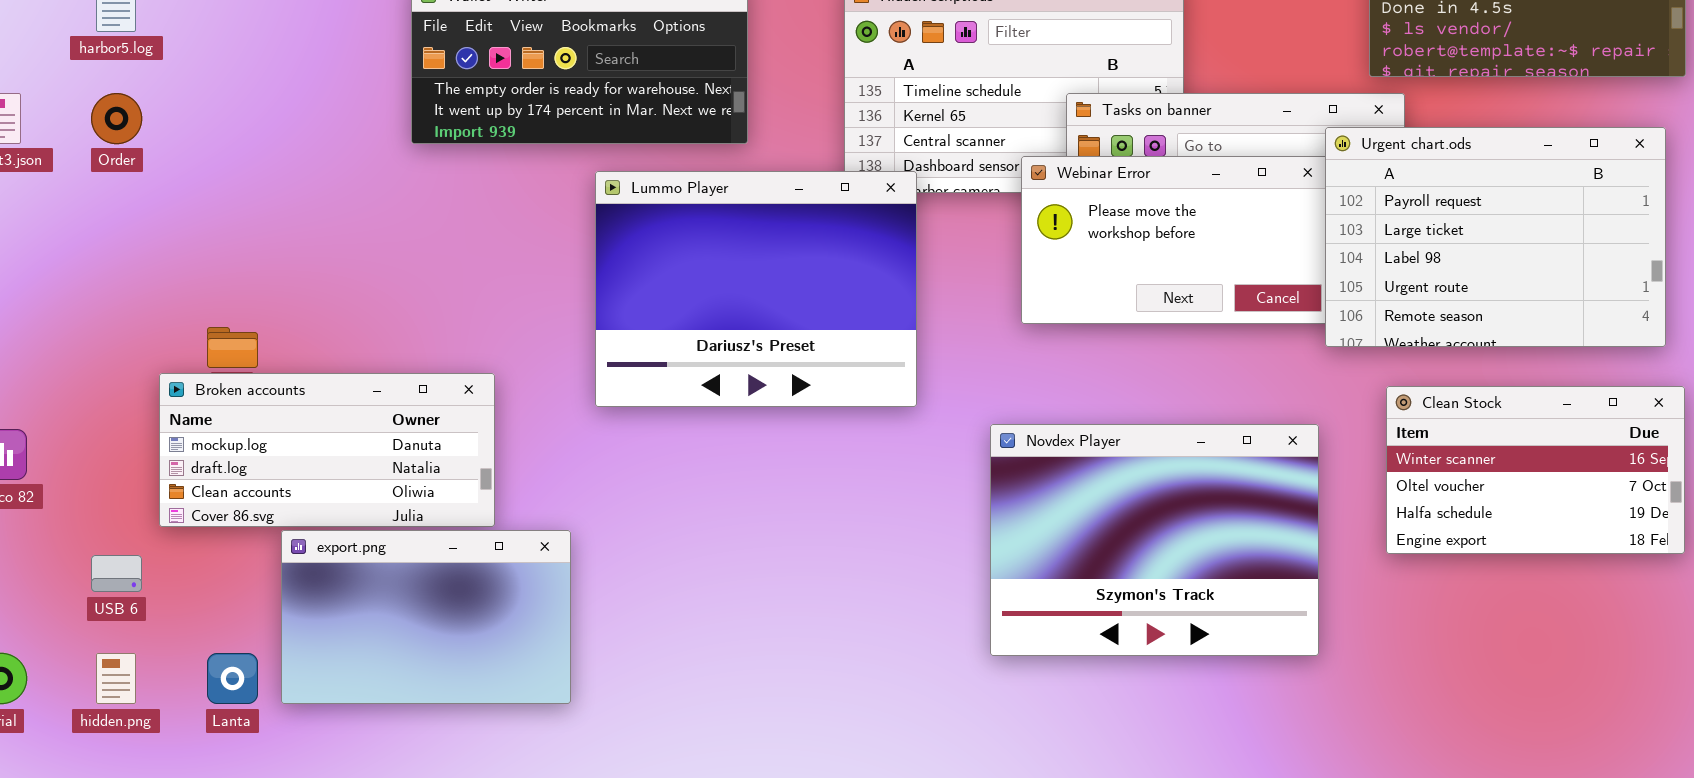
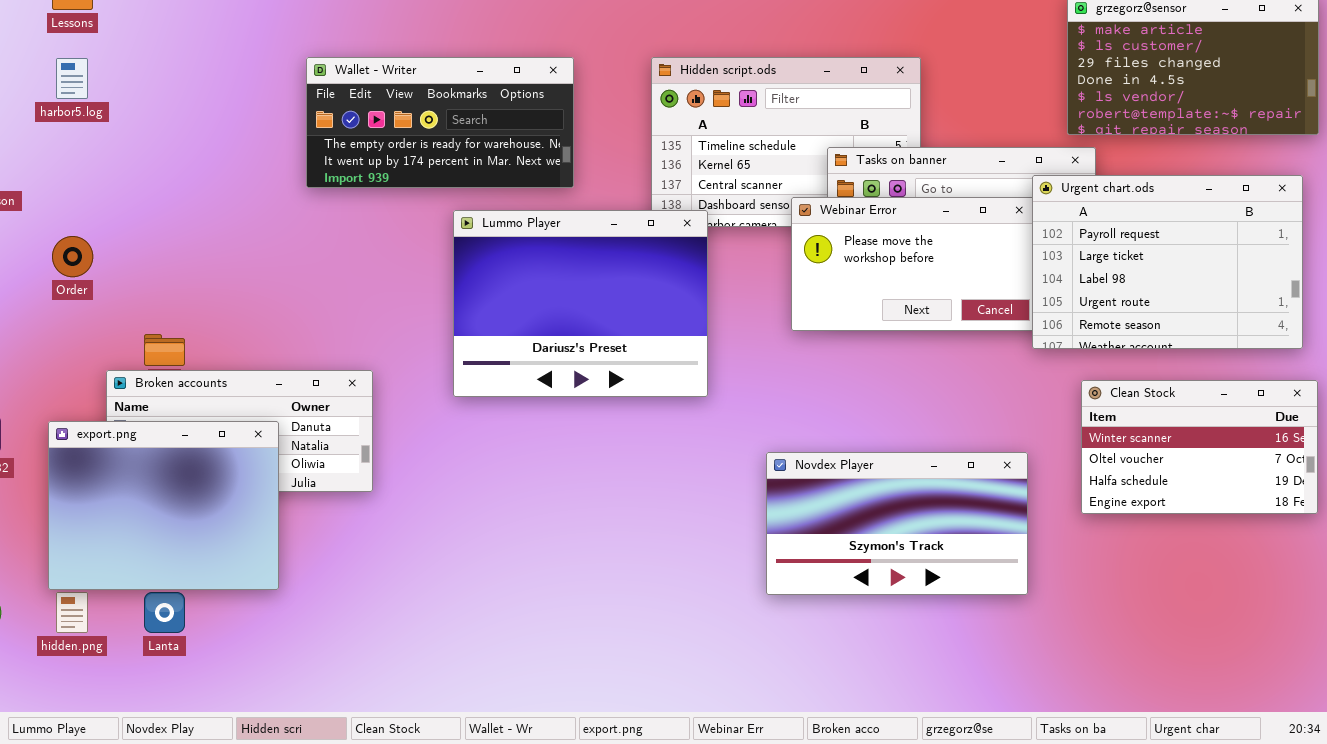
Order: [91,93,142,144] -> [52,236,93,277], moved
Novdex Player: [990,424,1319,656] -> [766,452,1028,595], resized
export.png: [281,530,571,704] -> [48,421,279,590], moved, resized

